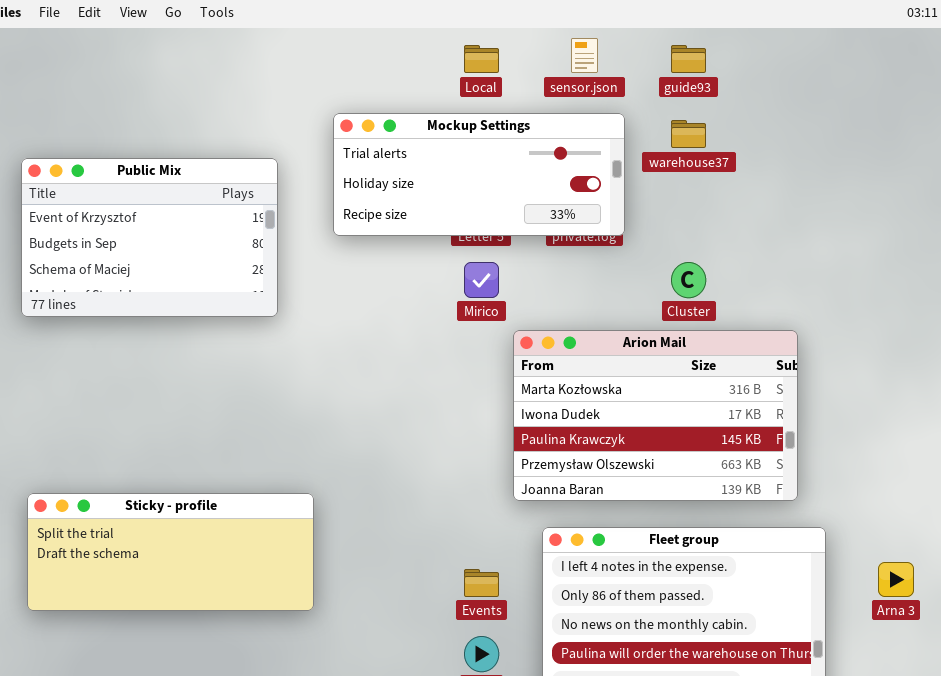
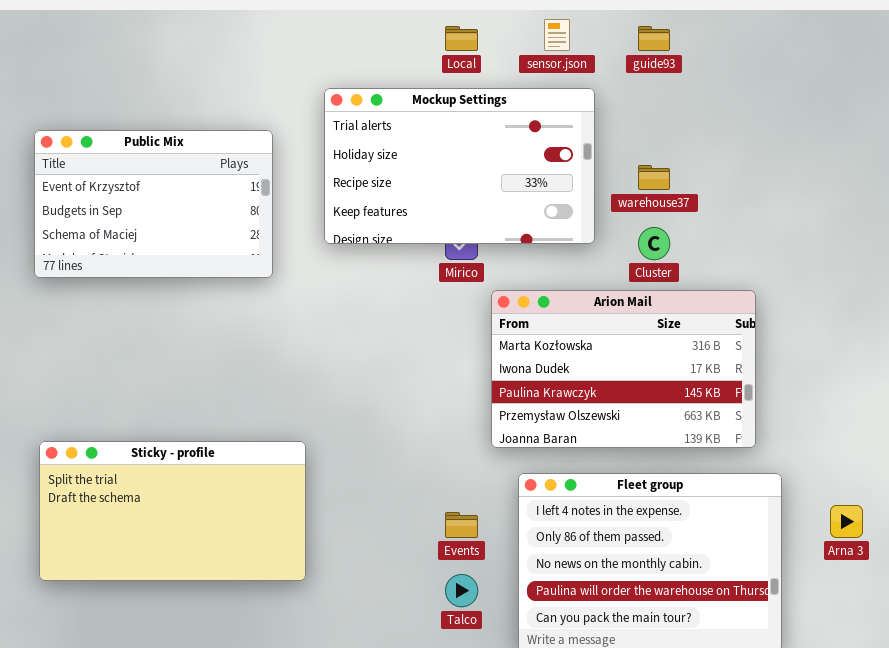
Mockup Settings: [333,113,625,236] -> [324,88,595,244], resized
warehouse37: [671,120,706,148] -> [638,165,670,190], moved
Sticky - profile: [27,493,314,611] -> [39,441,306,581], resized

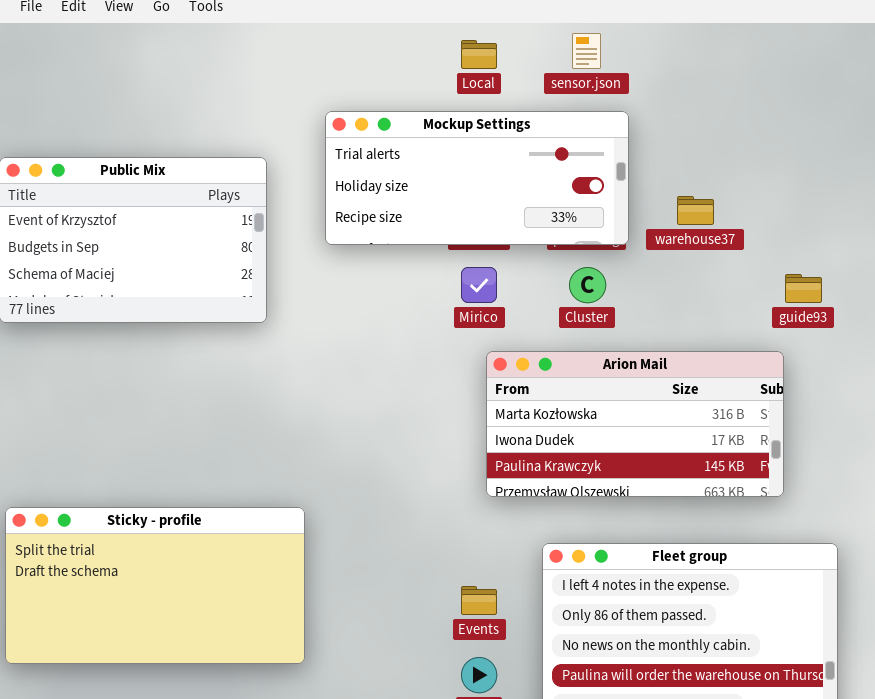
guide93: [638,26,670,51] -> [785,274,822,303], moved
Mockup Settings: [324,88,595,244] -> [325,111,629,245], resized
Cluster: [638,227,670,260] -> [569,267,606,303], moved
Arion Mail: [491,290,756,448] -> [486,351,784,497], moved, resized

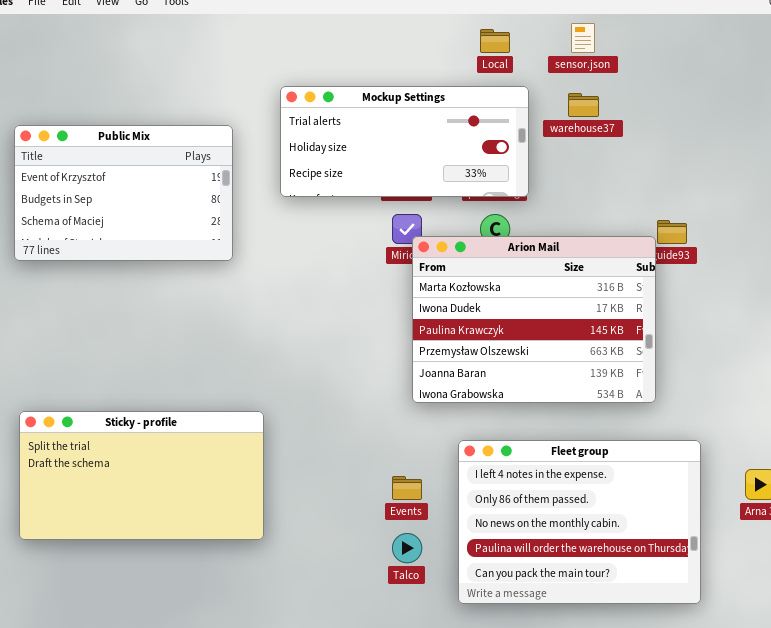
sensor.json: [572,33,601,69] -> [571,23,595,53], moved
Local: [461,40,497,69] -> [480,29,510,53], moved
warehouse37: [677,196,714,225] -> [568,93,599,117], moved
Arion Mail: [486,351,784,497] -> [412,236,656,403], resized

